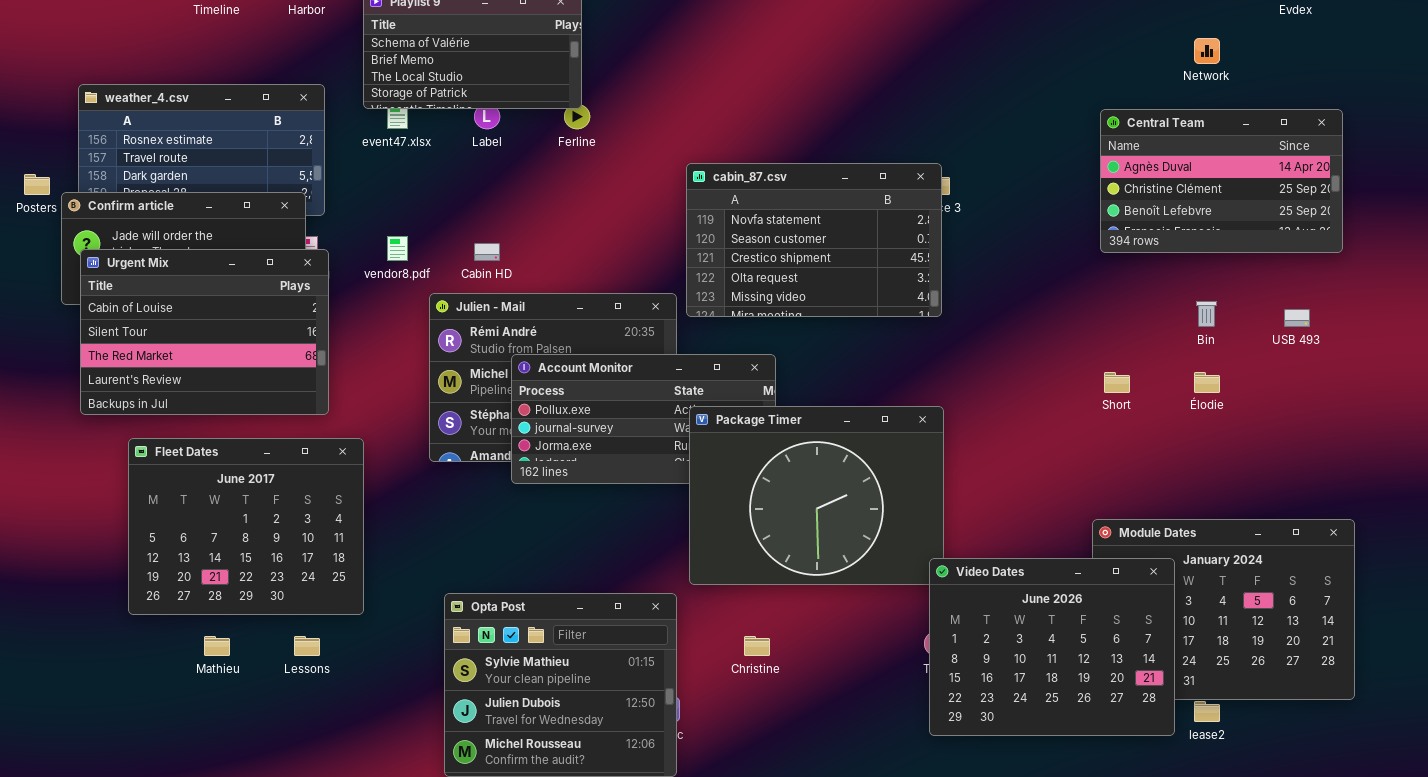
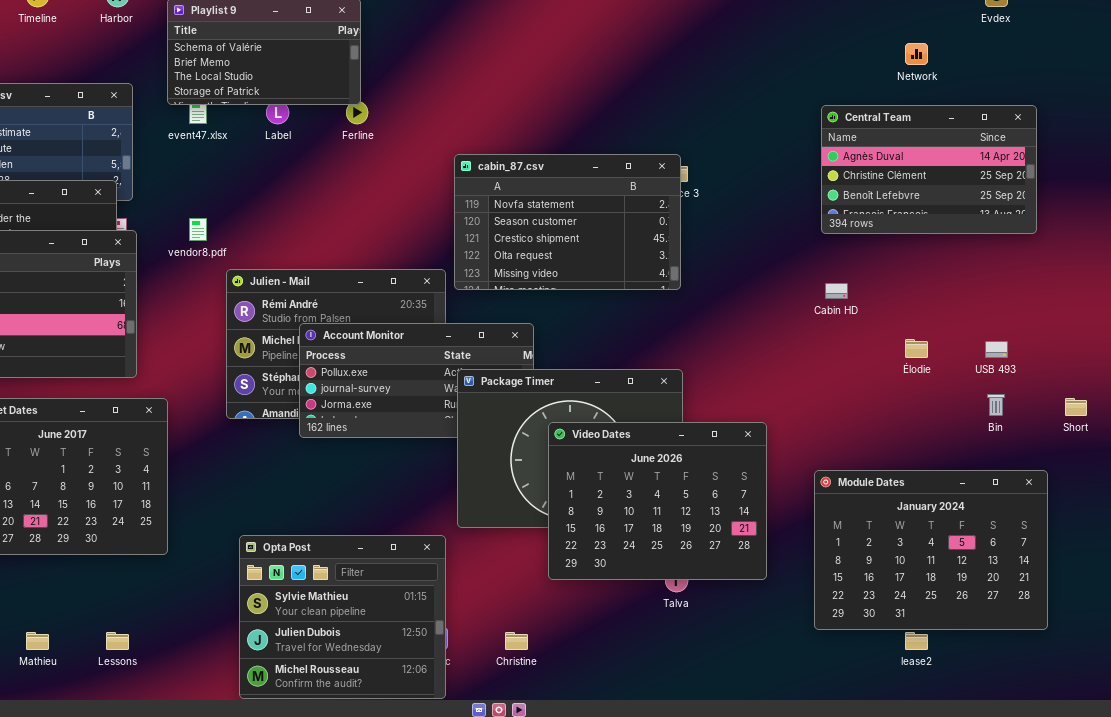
Cabin HD: [474,243,500,261] -> [825,283,848,299], moved
Bin: [1196,301,1217,327] -> [987,394,1005,416], moved
USB 493: [1284,309,1310,327] -> [985,341,1008,358], moved
Short: [1104,372,1130,393] -> [1065,398,1087,416], moved
Video Dates: [929,558,1175,736] -> [548,422,767,580], moved
Mathieu: [204,636,230,656] -> [26,632,49,650], moved
Lessons: [294,636,320,656] -> [106,632,129,650], moved
Christine: [744,636,770,656] -> [505,632,528,650], moved

